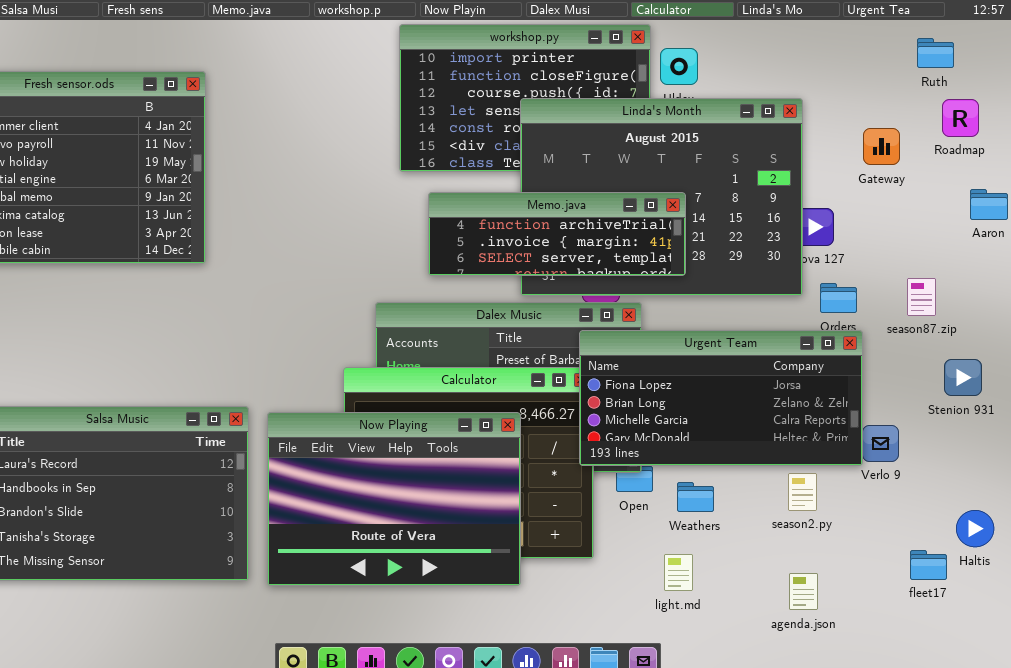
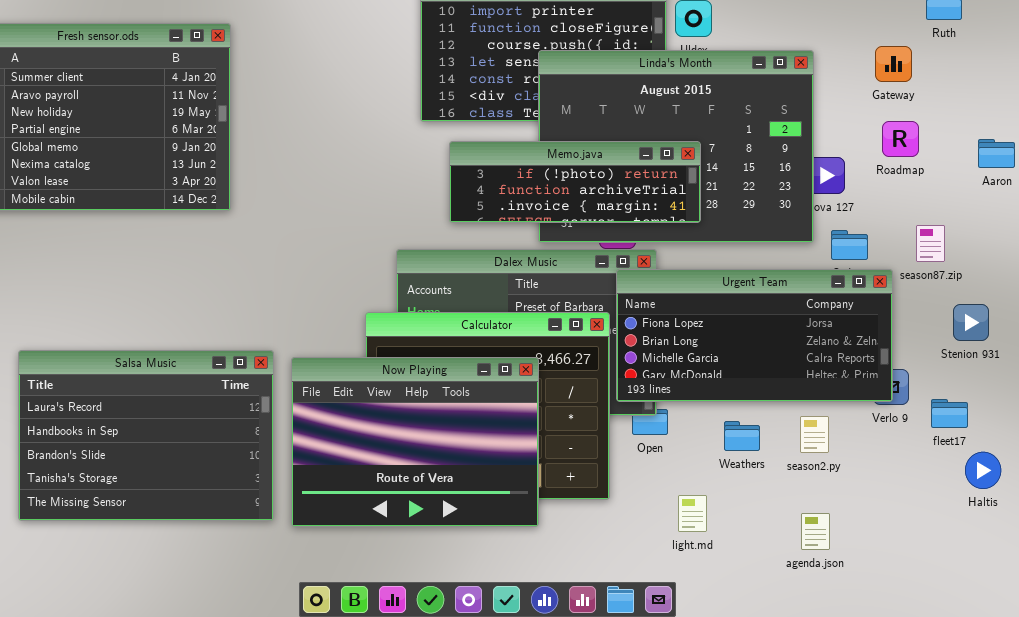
Roadmap: [942,99,979,137] -> [882,121,919,157], moved
Gateway: [863,128,900,165] -> [875,46,912,82], moved
Memo.java: [428,192,686,276] -> [449,141,701,223], scrolled up 1 row
Urgent Team: [579,330,863,466] -> [616,269,893,402], moved
Weathers: [677,482,714,512] -> [724,421,760,451], moved
fleet17: [910,550,947,580] -> [931,399,968,428], moved

